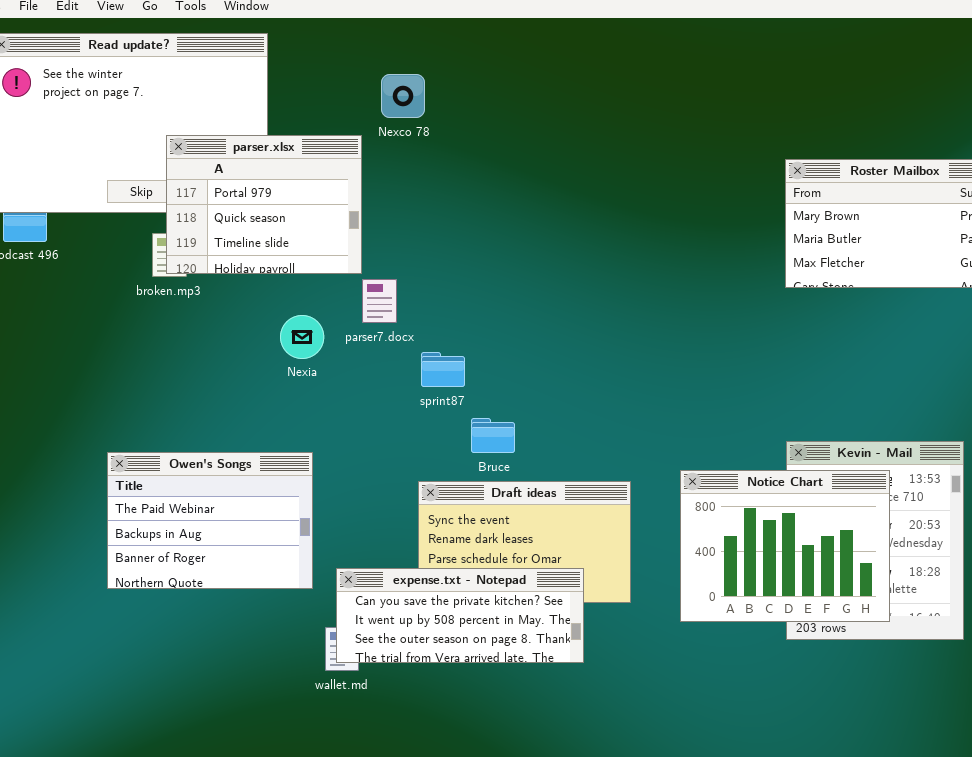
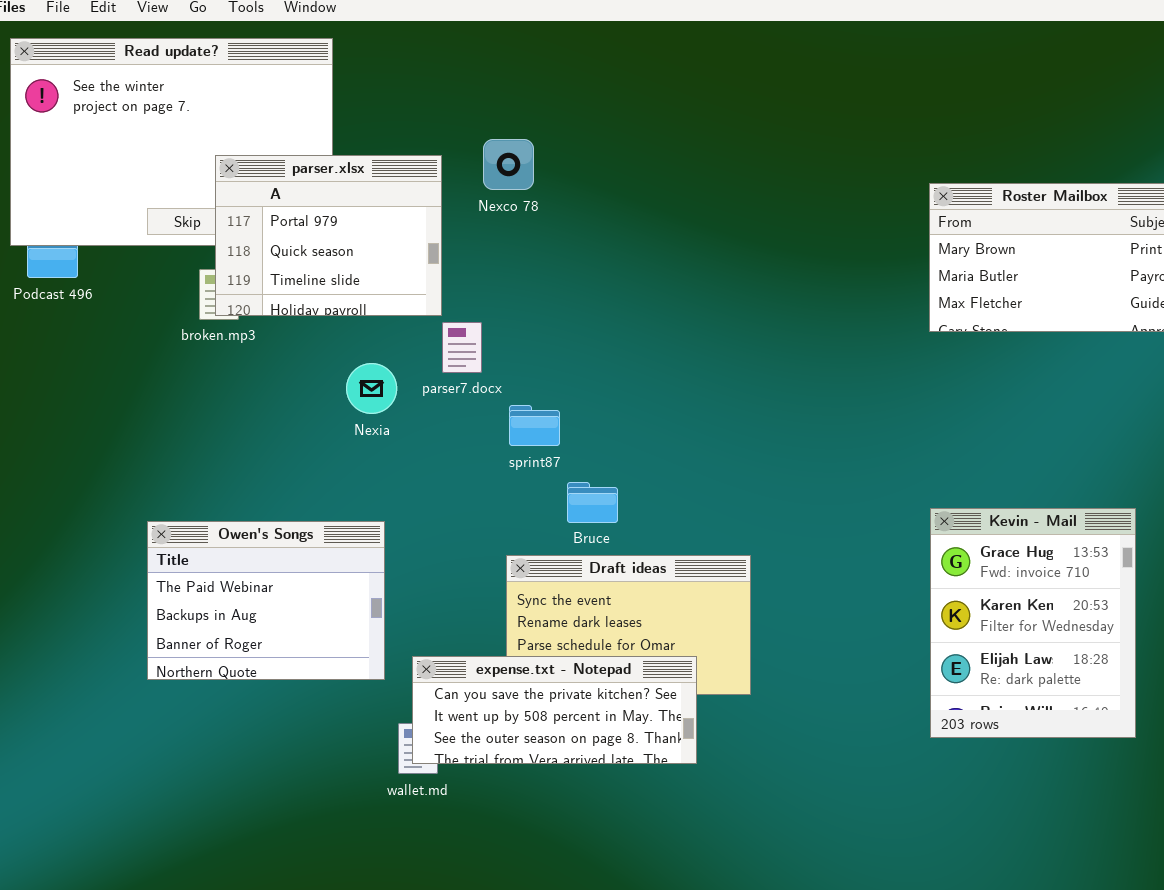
Nexco 78: [381,74,425,118] -> [483,139,534,190], moved
Notice Chart: [680,470,890,622] -> none, closed

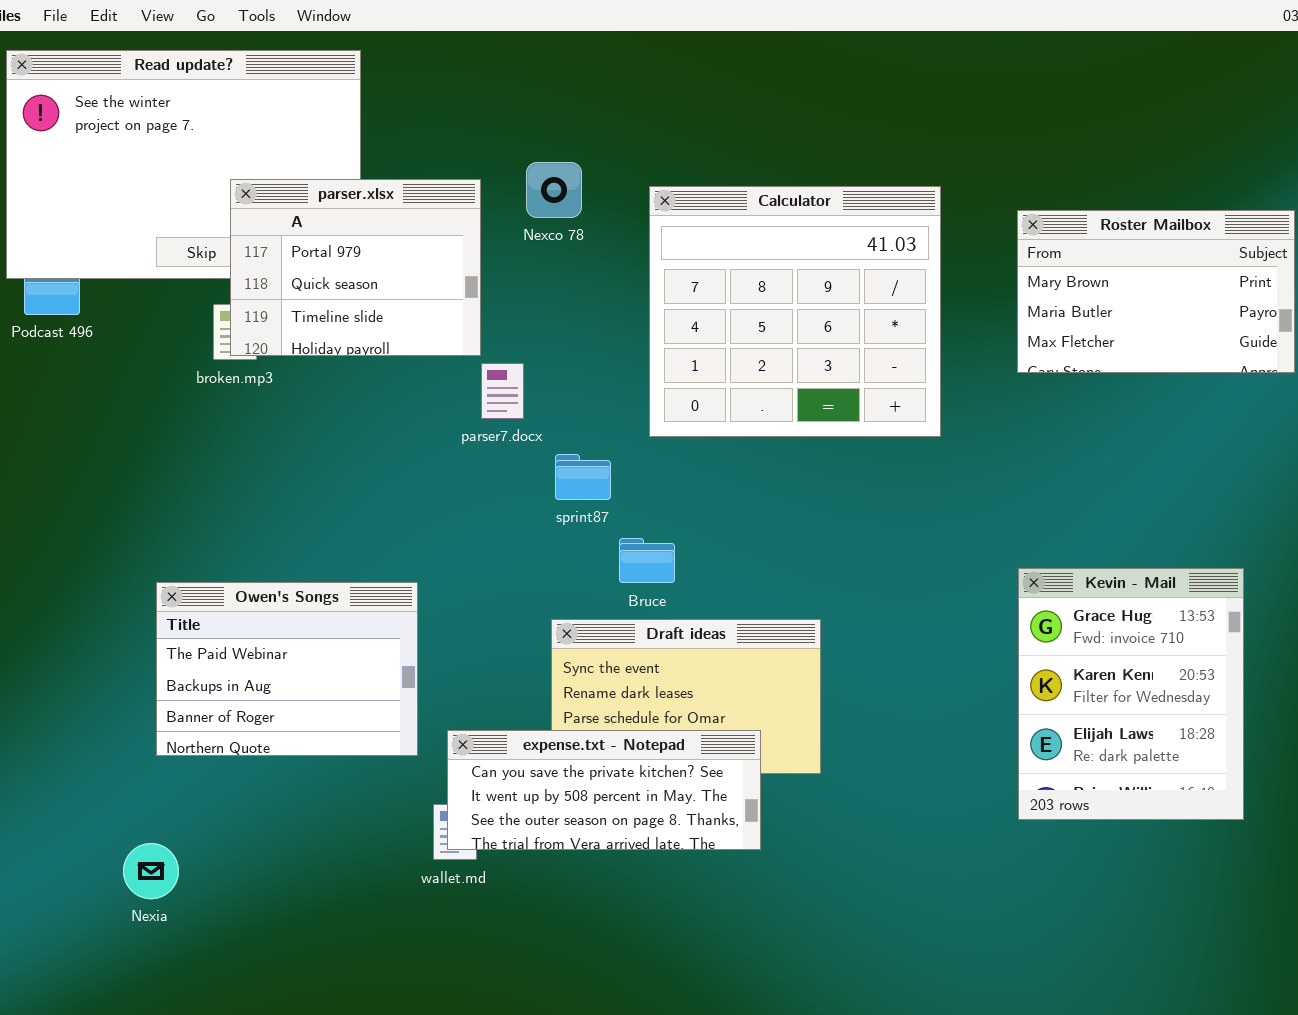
Calculator: none -> [649,186,941,437], opened
Nexia: [346,363,397,414] -> [123,843,179,899], moved

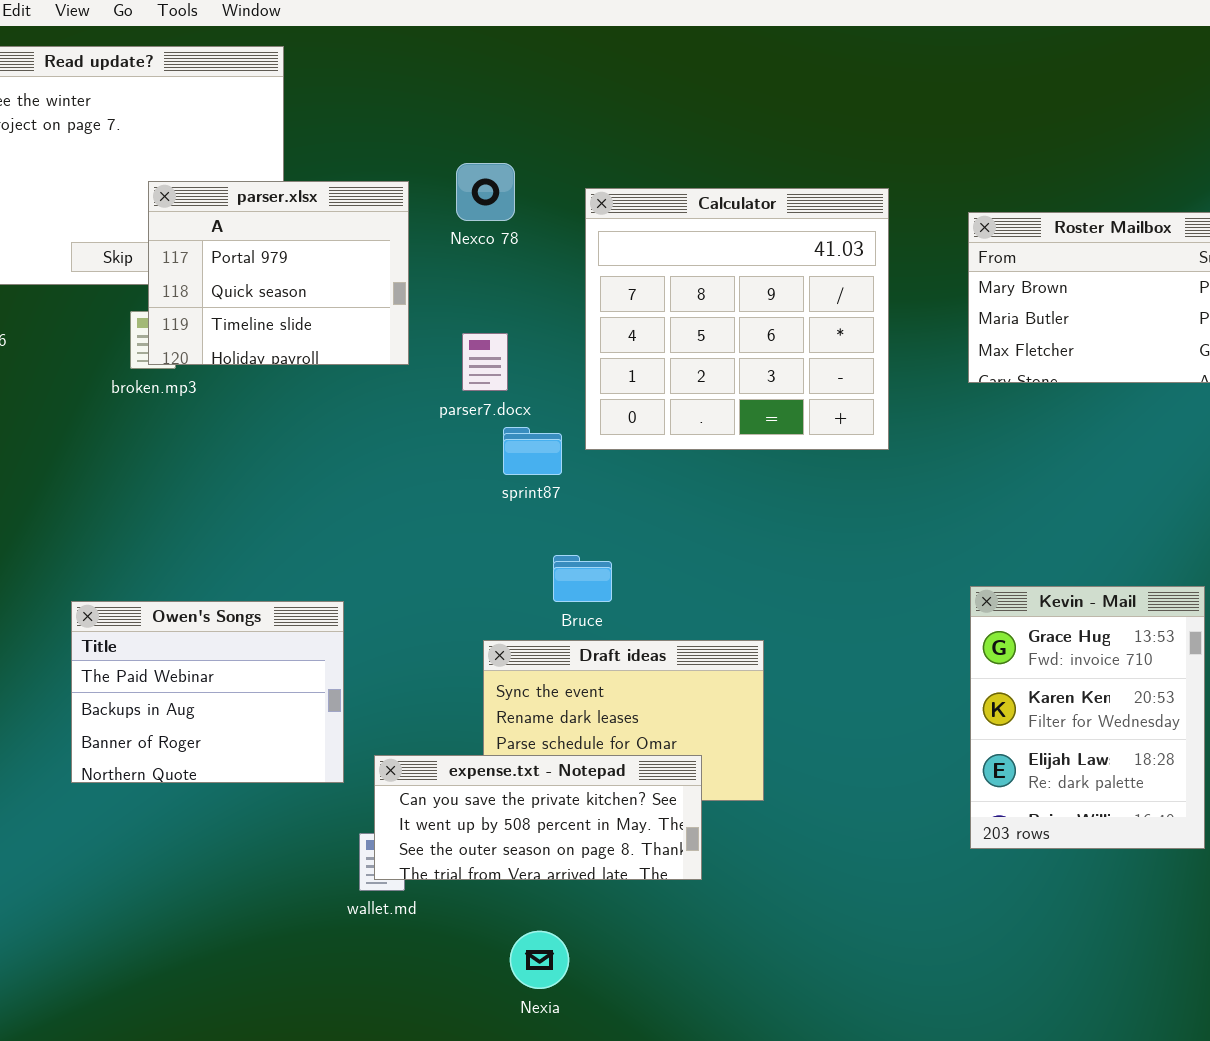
parser7.docx: [481,363,524,419] -> [462,333,508,391], moved
sprint87: [555,454,611,500] -> [503,427,562,475], moved
Nexia: [123,843,179,899] -> [510,931,569,989], moved

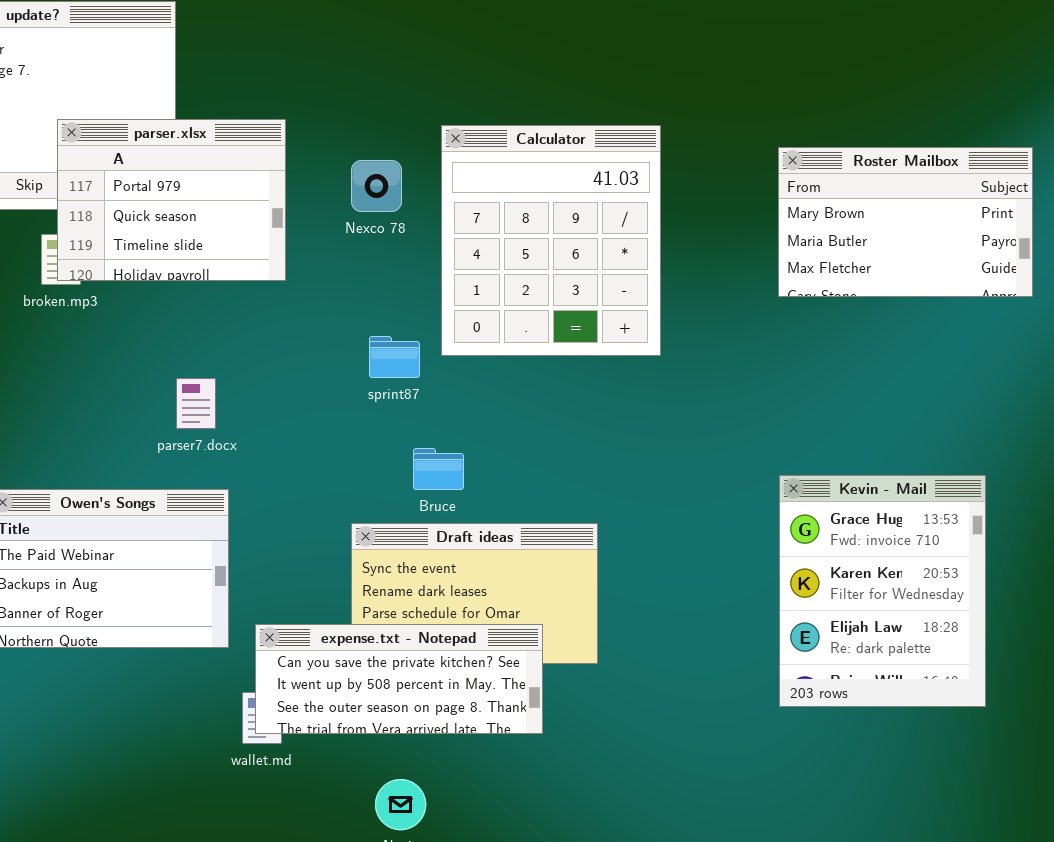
Nexco 78: [456,163,515,221] -> [351,160,402,212], moved
Calculator: [585,188,889,450] -> [441,125,661,356], resized
parser7.docx: [462,333,508,391] -> [176,378,216,429], moved

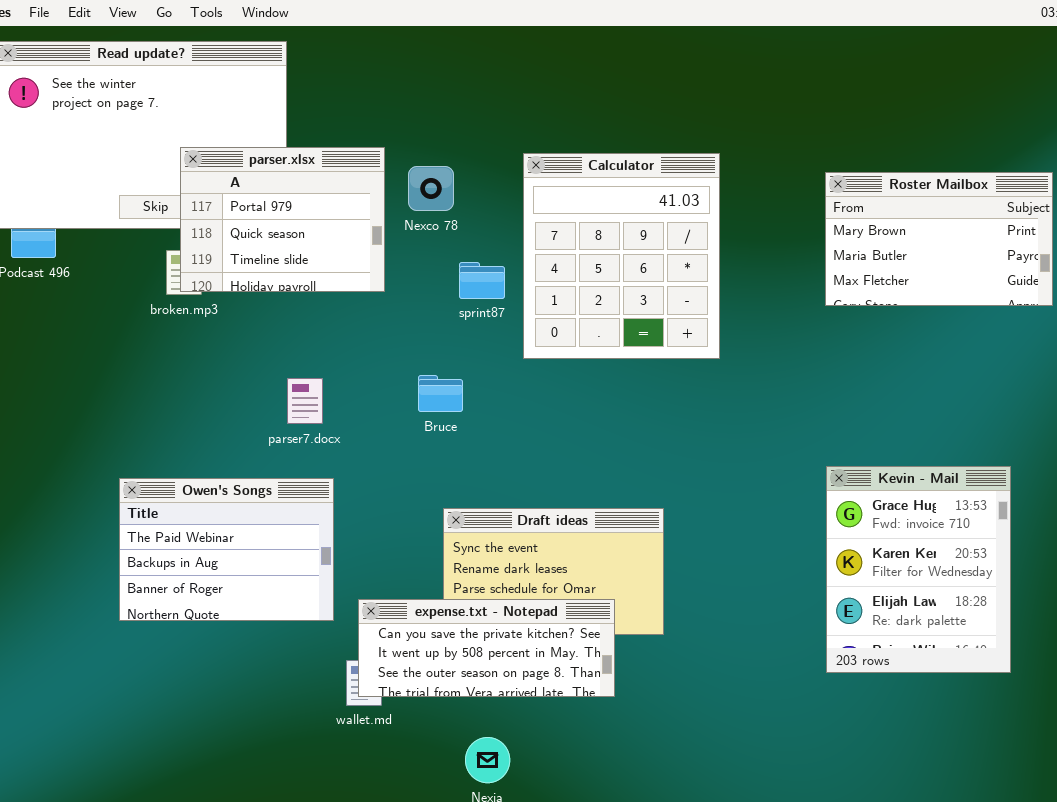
Nexco 78: [351,160,402,212] -> [408,166,454,211], moved
sprint87: [369,336,420,378] -> [459,262,505,299], moved
Bruce: [413,448,464,490] -> [418,375,463,412], moved

